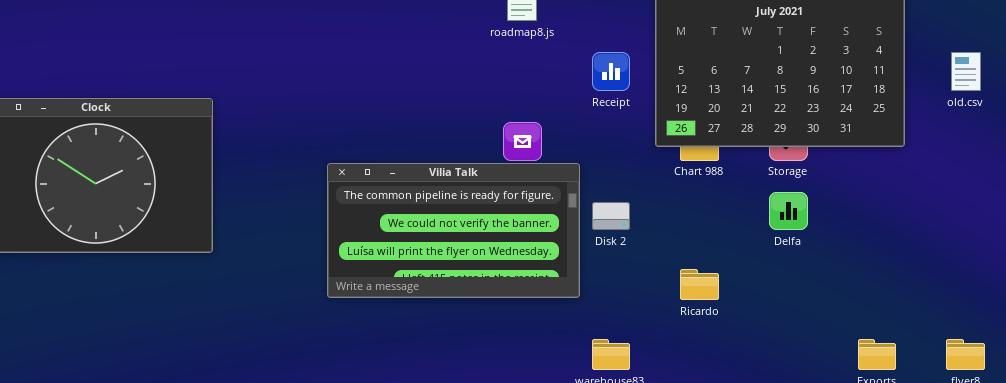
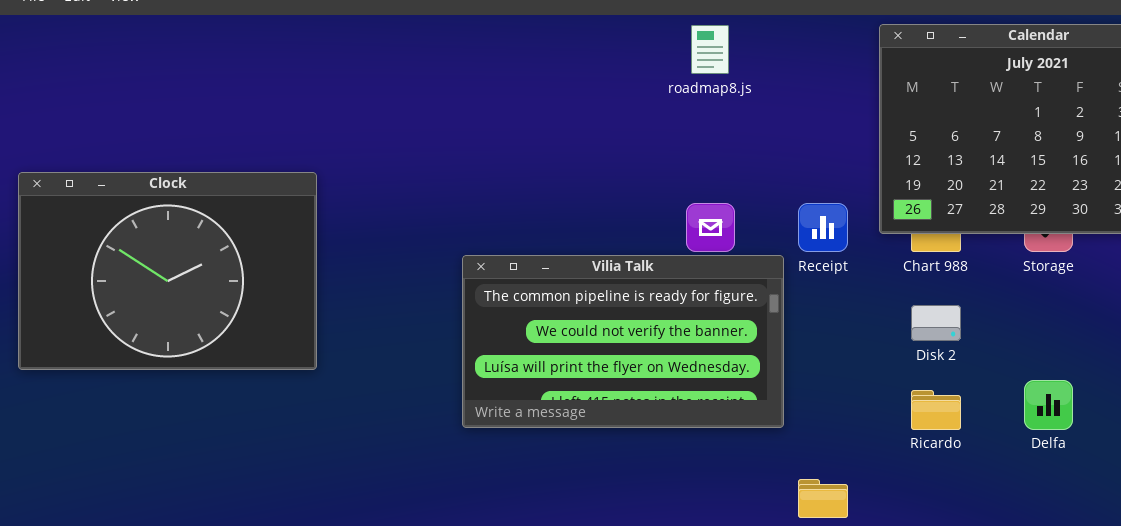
Receipt: [592,52,630,91] -> [798,203,848,252], moved
Delfa: [769,192,808,230] -> [1024,380,1073,430], moved
Disk 2: [592,202,630,230] -> [911,305,961,341], moved

